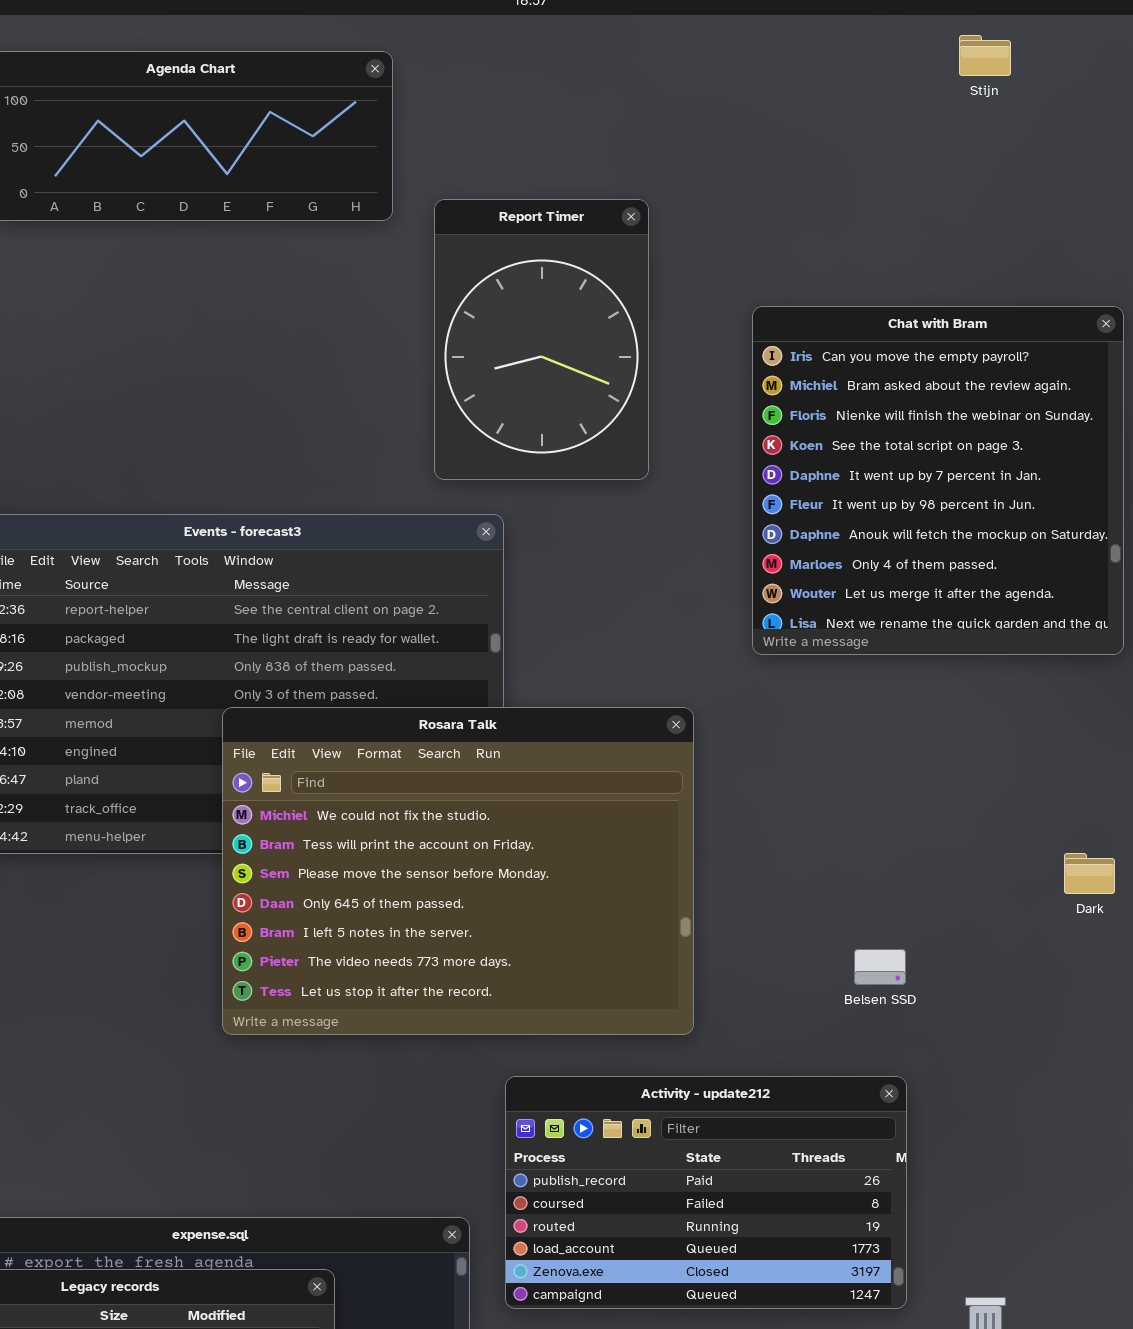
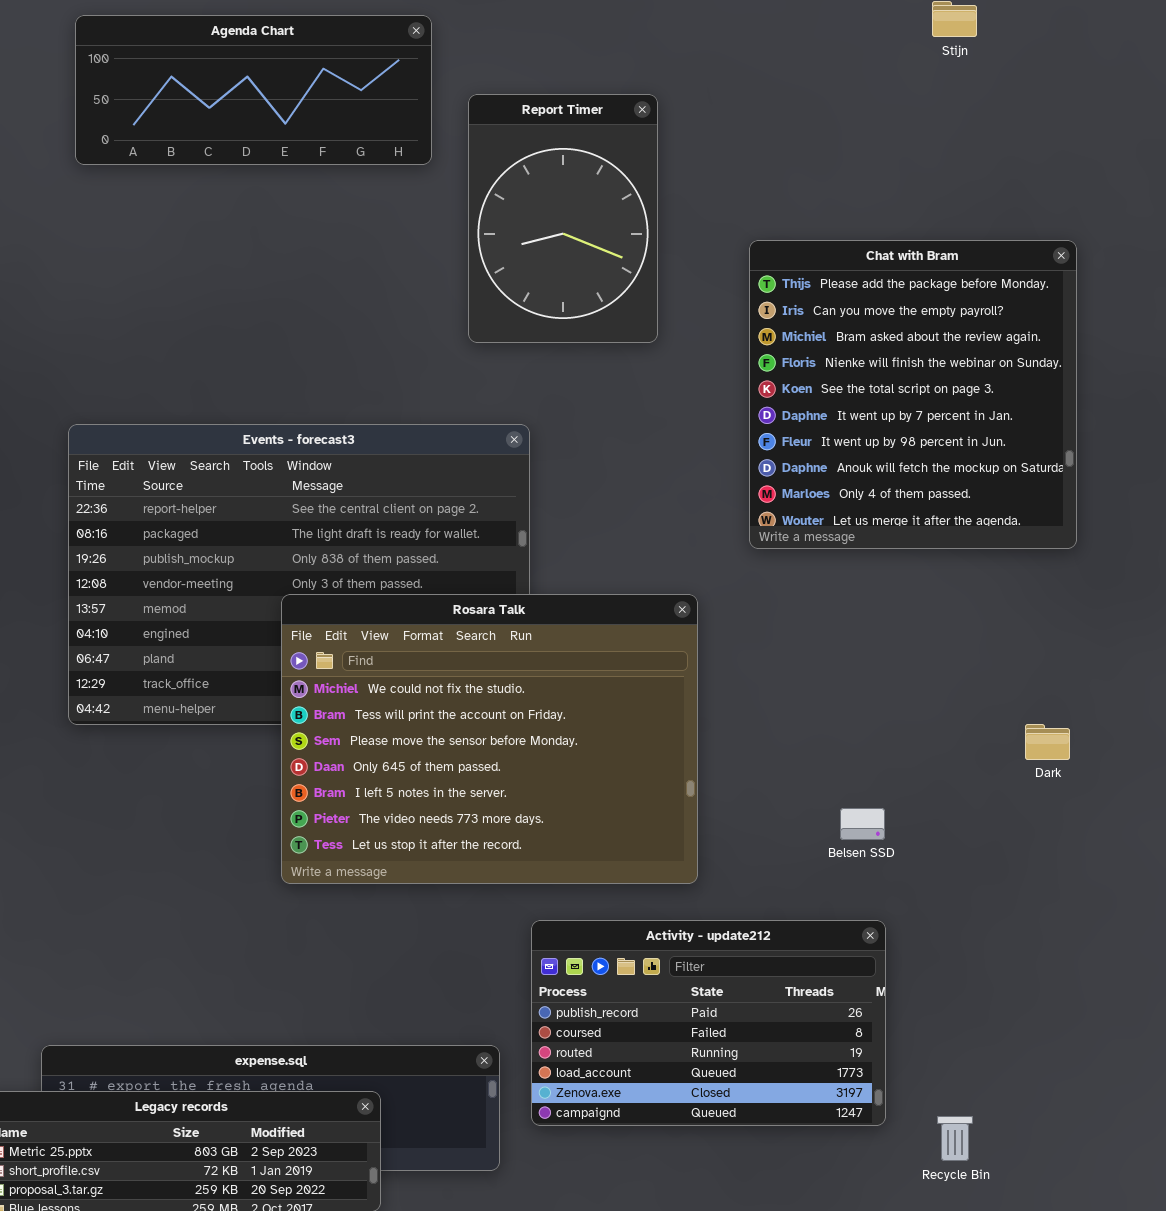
Report Timer: [434,199,649,480] -> [468,94,658,343], moved
Chat with Bram: [752,306,1124,655] -> [749,240,1077,549], scrolled up 1 row

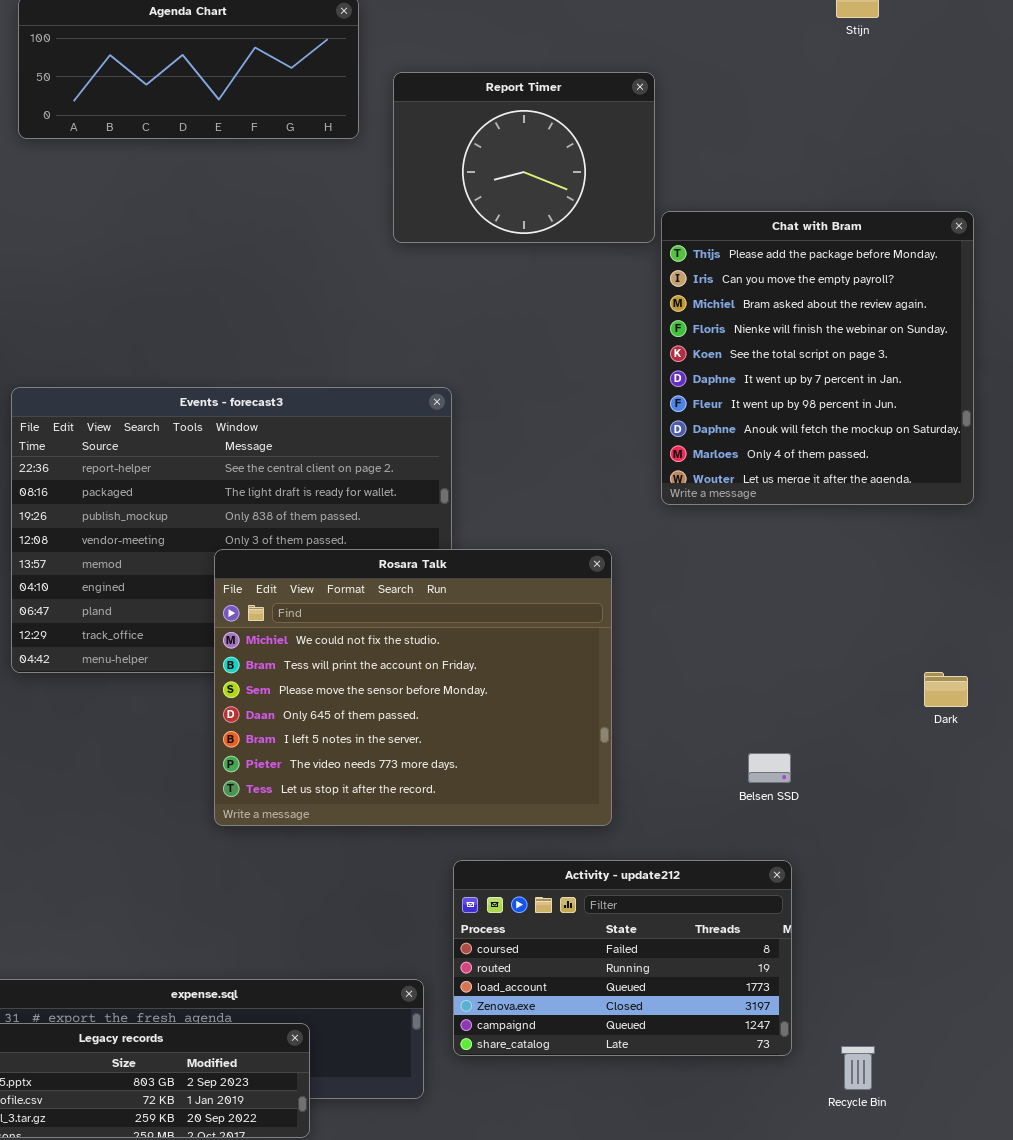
Report Timer: [468,94,658,343] -> [393,72,655,243], resized
Activity - update212: [531,920,886,1126] -> [453,860,792,1056], scrolled down 1 row

